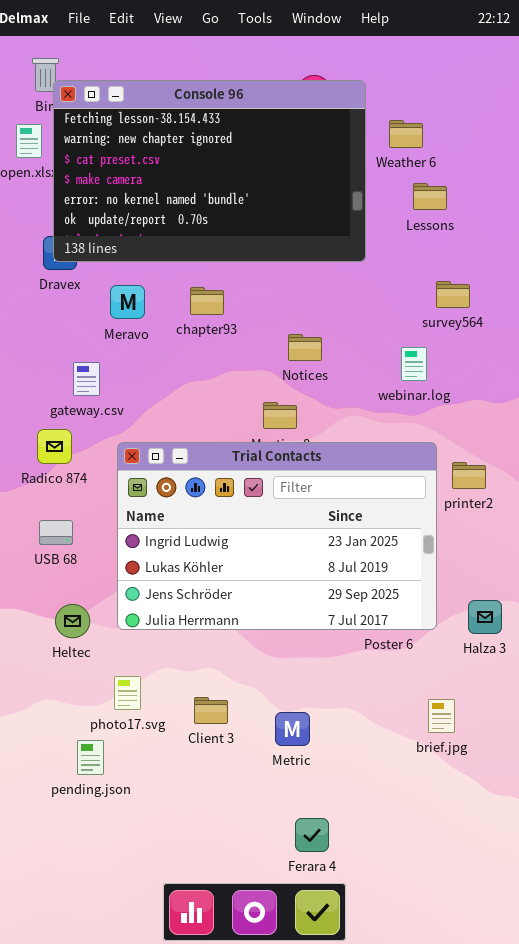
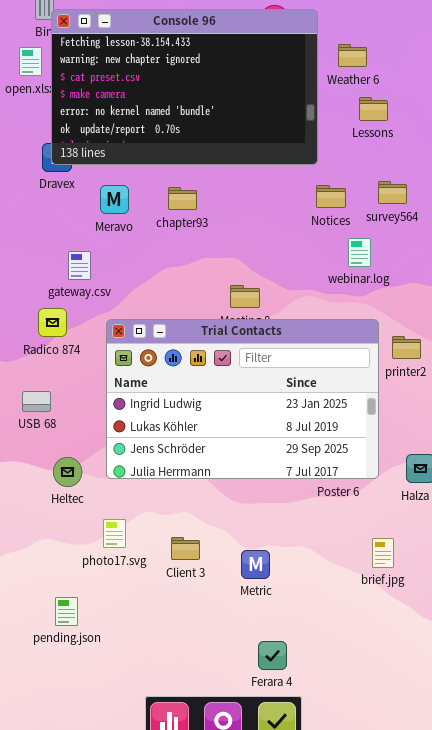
Notices: [288,334,322,361] -> [316,185,346,208], moved
USB 68: [39,520,73,545] -> [22,391,51,412], moved
pending.json: [77,740,104,775] -> [55,597,78,626], moved

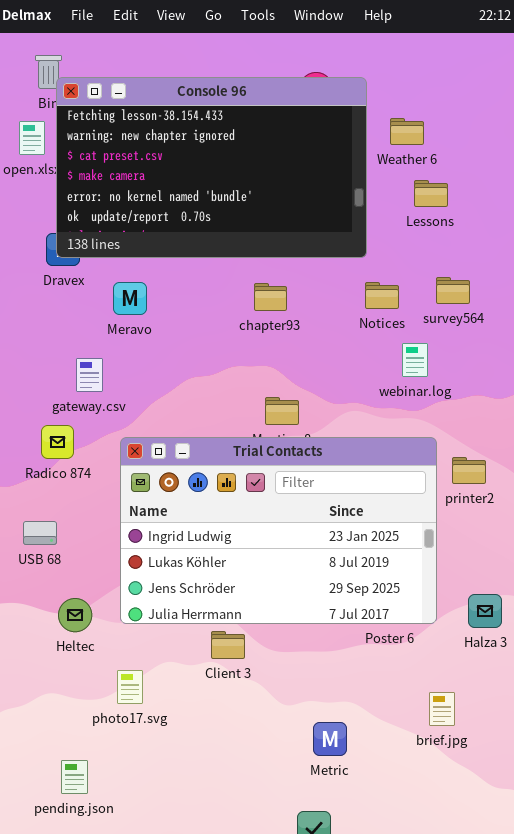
chapter93: [168,187,197,210] -> [254,283,287,311], moved
Client 3: [171,537,200,560] -> [211,631,245,659], moved
Metric: [241,550,270,579] -> [313,722,347,756], moved

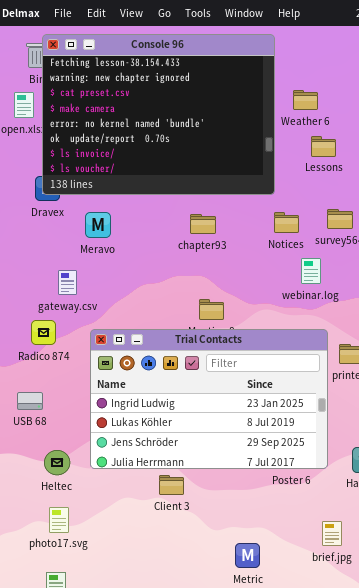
Console 96: [56,77,367,258] -> [42,34,275,195], resized
photo17.svg: [117,670,143,704] -> [49,507,69,533], moved

